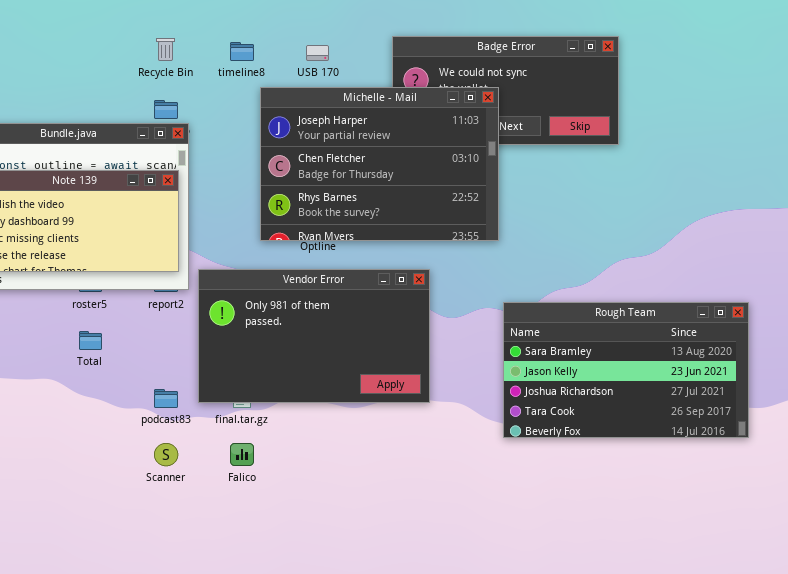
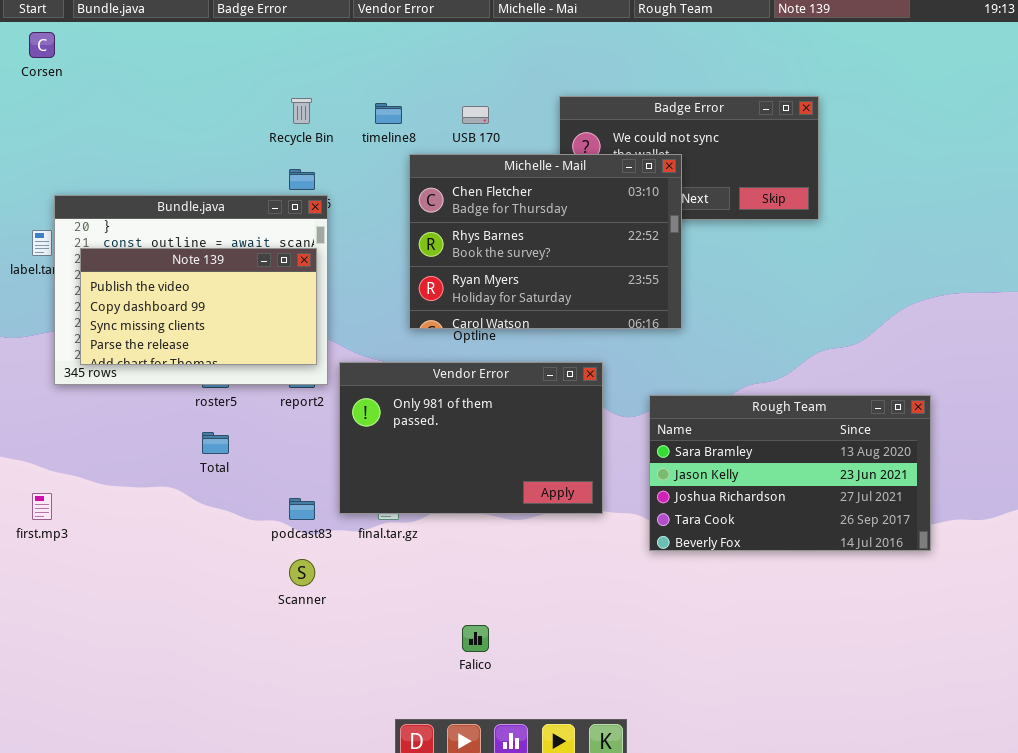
Michelle - Mail: [260,87,499,241] -> [409,154,682,329], scrolled down 1 row
Rough Team: [503,302,749,438] -> [649,395,931,551], moved
Falico: [230,443,254,466] -> [462,625,489,652], moved

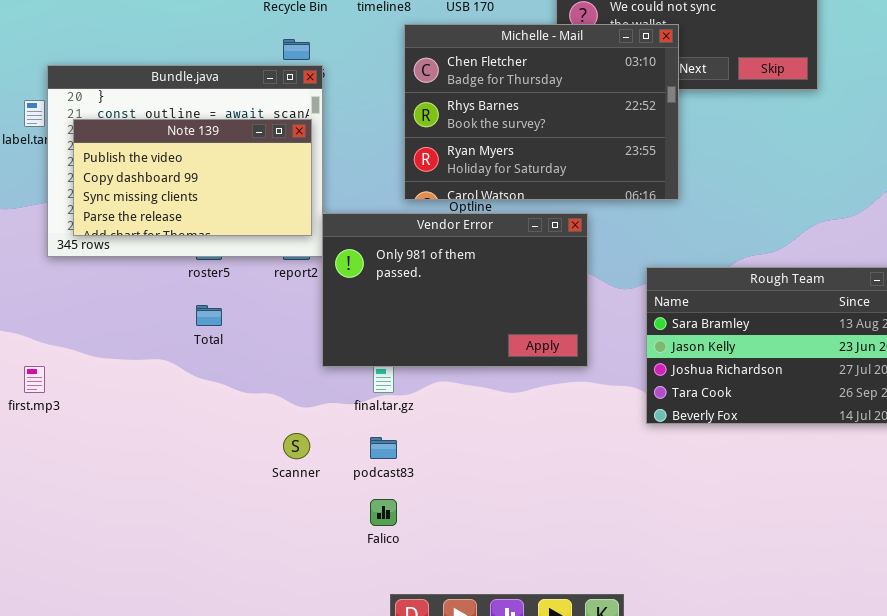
Vendor Error: [339,362,603,514] -> [322,213,588,367], moved
podcast83: [289,498,315,520] -> [370,437,397,459], moved
Falico: [462,625,489,652] -> [370,499,397,526], moved

